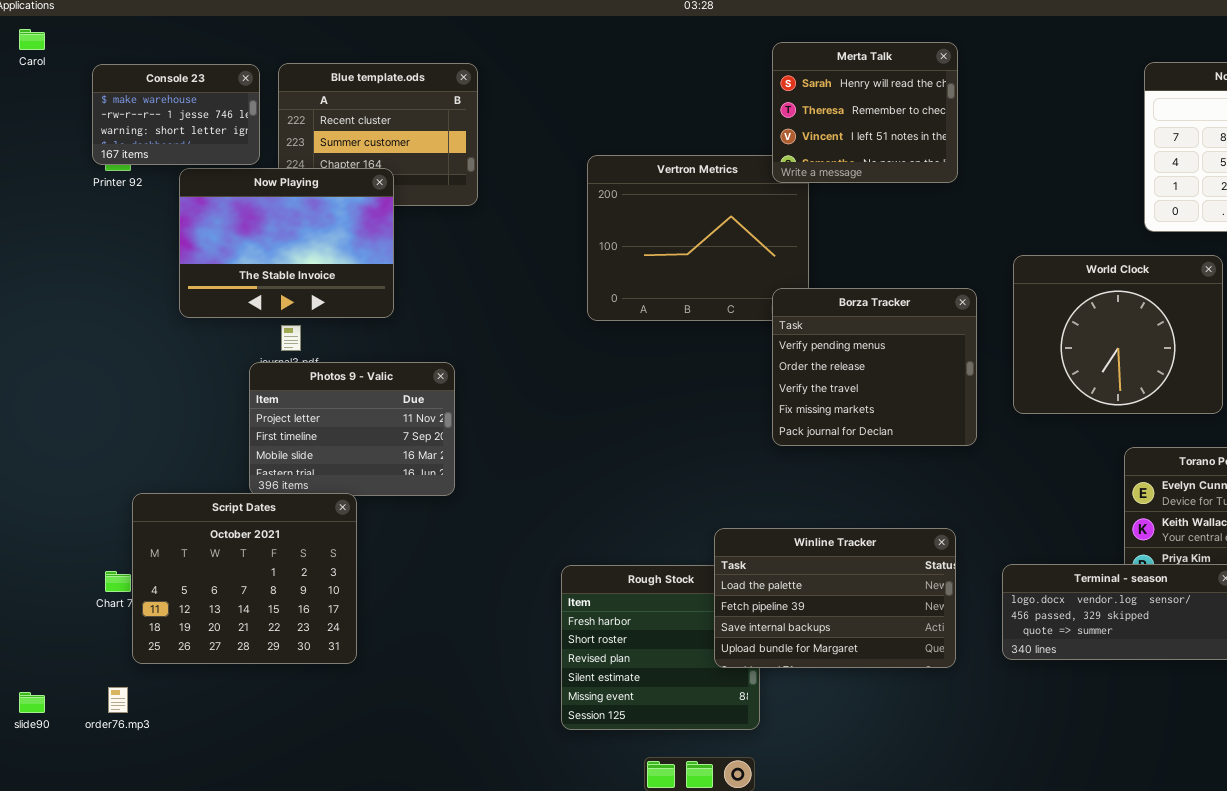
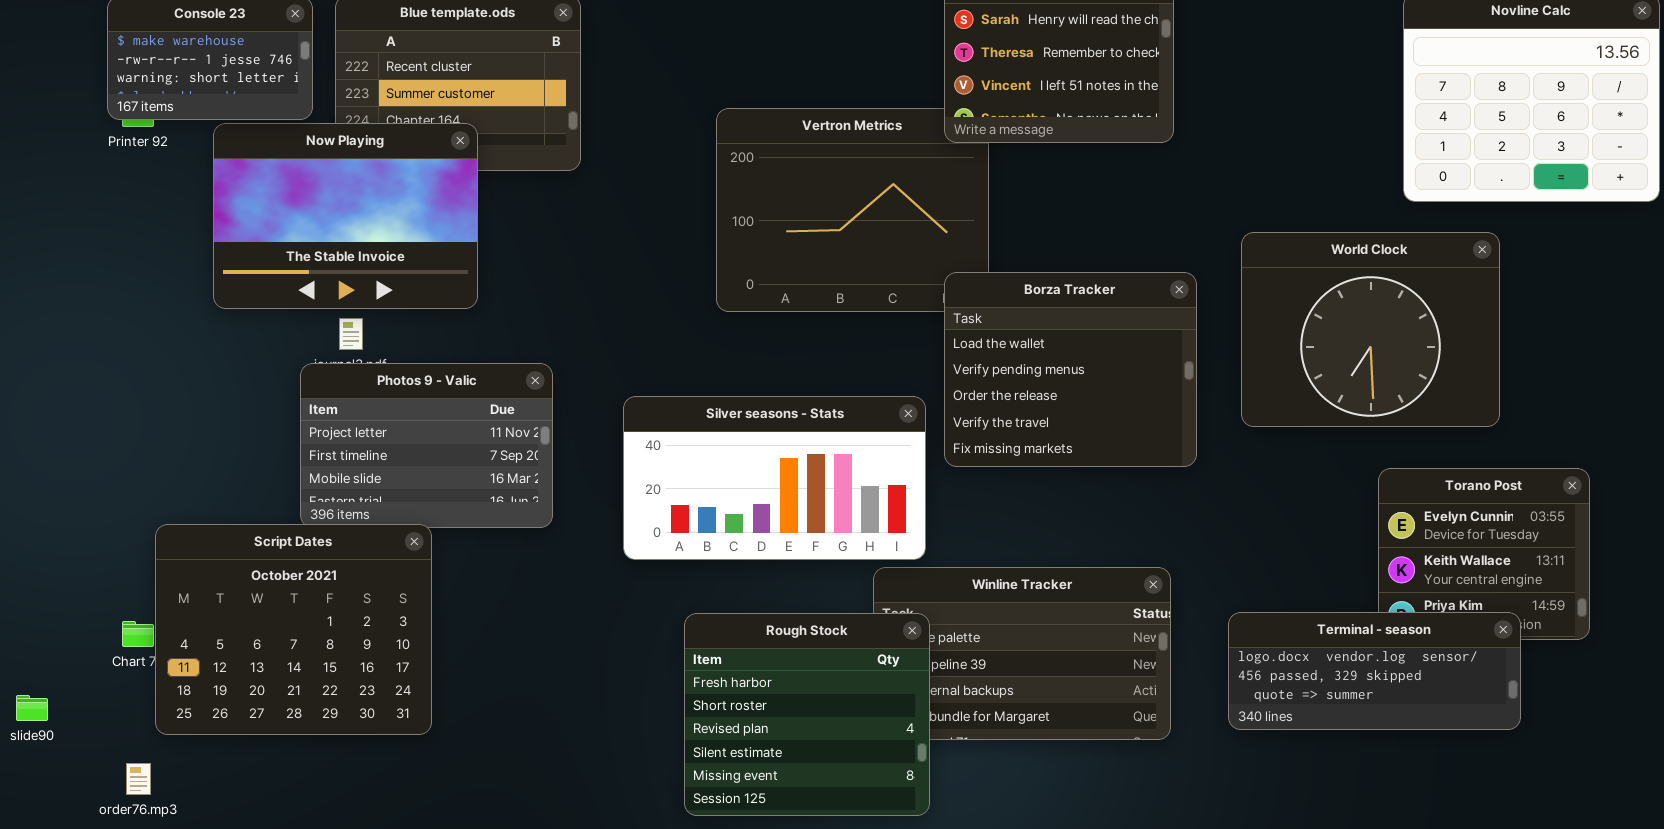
Borza Tracker: [772,288,977,446] -> [944,272,1197,467], scrolled up 1 row
Silver seasons - Stats: none -> [623,396,926,560], opened
Rough Stock: [561,565,760,730] -> [684,613,930,816], raised
slide90: [19,692,45,713] -> [16,695,48,721], moved

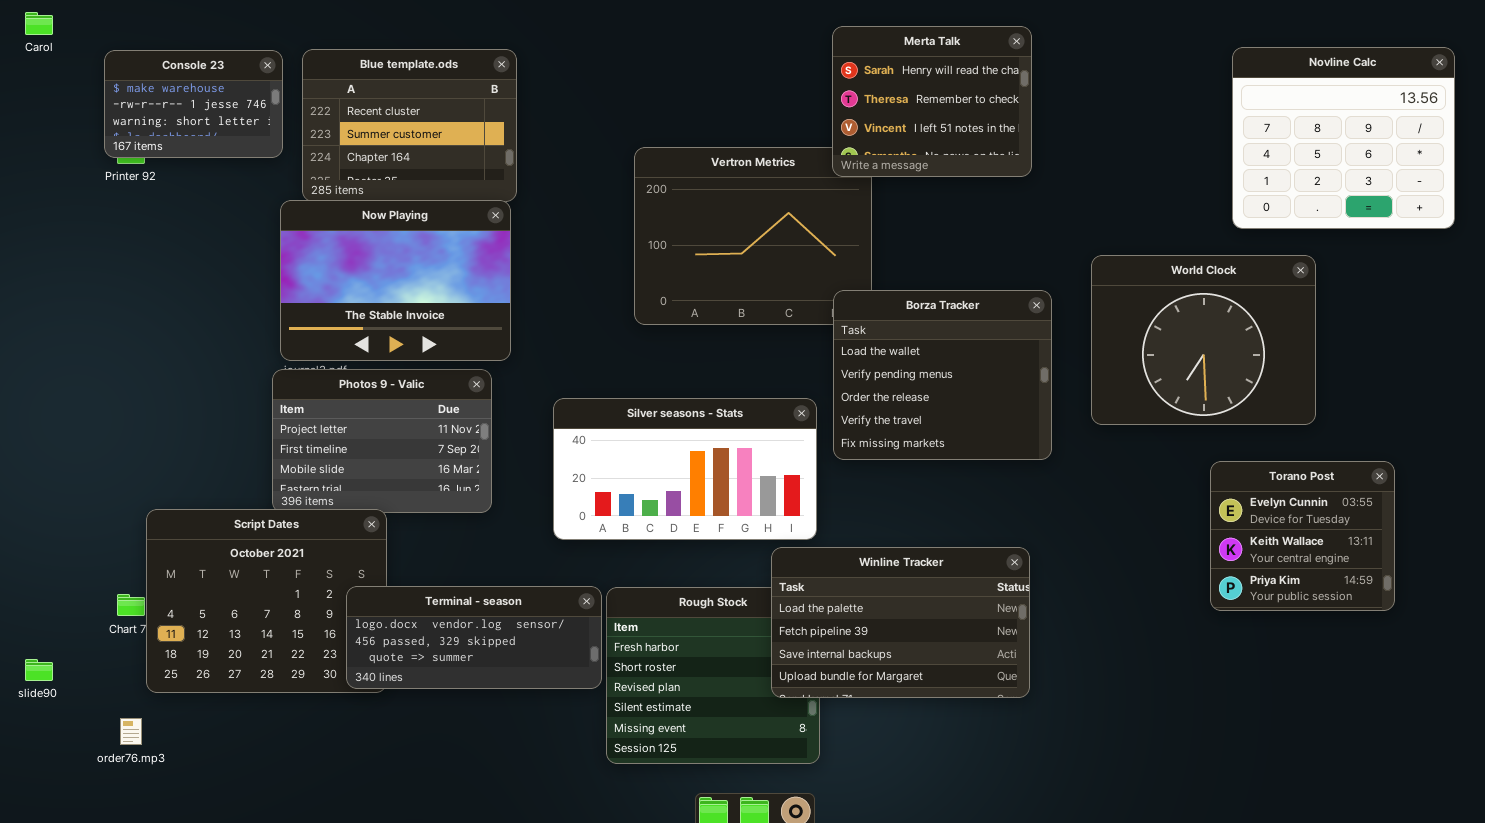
Now Playing: [213,123,478,309] -> [280,200,511,361], moved
Winline Tracker: [873,567,1171,740] -> [771,547,1030,698], raised
Terminal - season: [1228,612,1521,730] -> [346,586,602,689], moved

